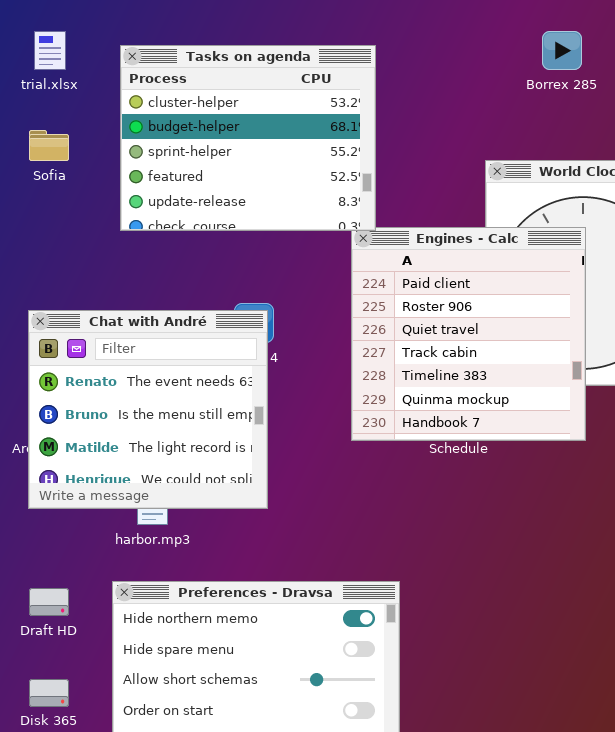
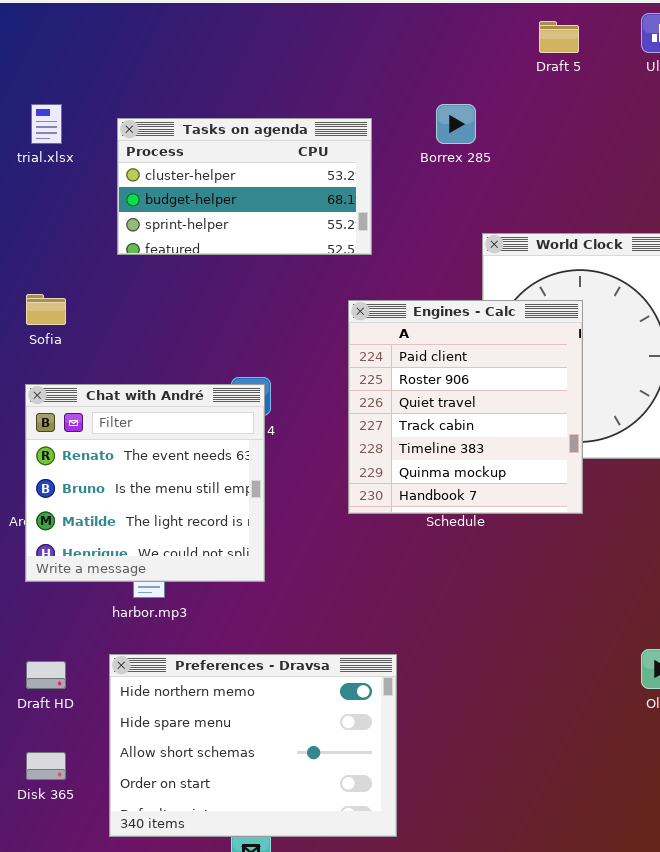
Borrex 285: [542,31,582,70] -> [436,104,476,144], moved
Tasks on agenda: [120,45,376,231] -> [117,118,372,255], resized
Sofia: [29,130,69,161] -> [26,294,66,325], moved

